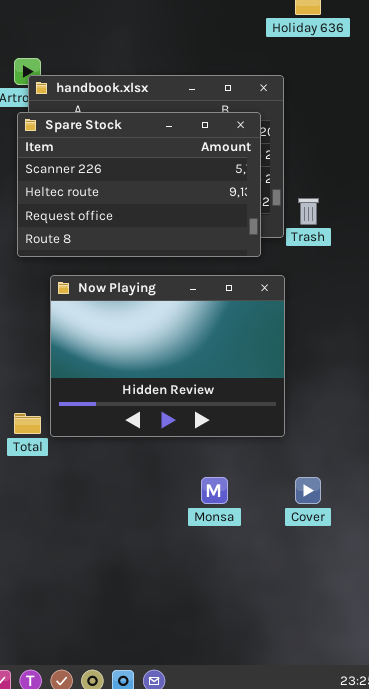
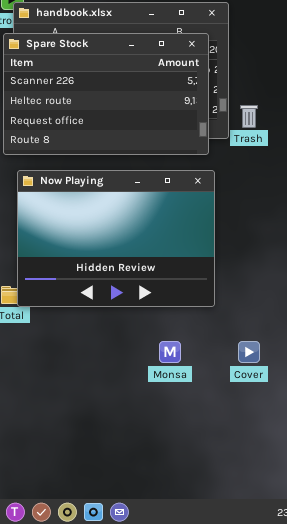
Now Playing: [50,275,285,437] -> [17,170,215,307], moved

